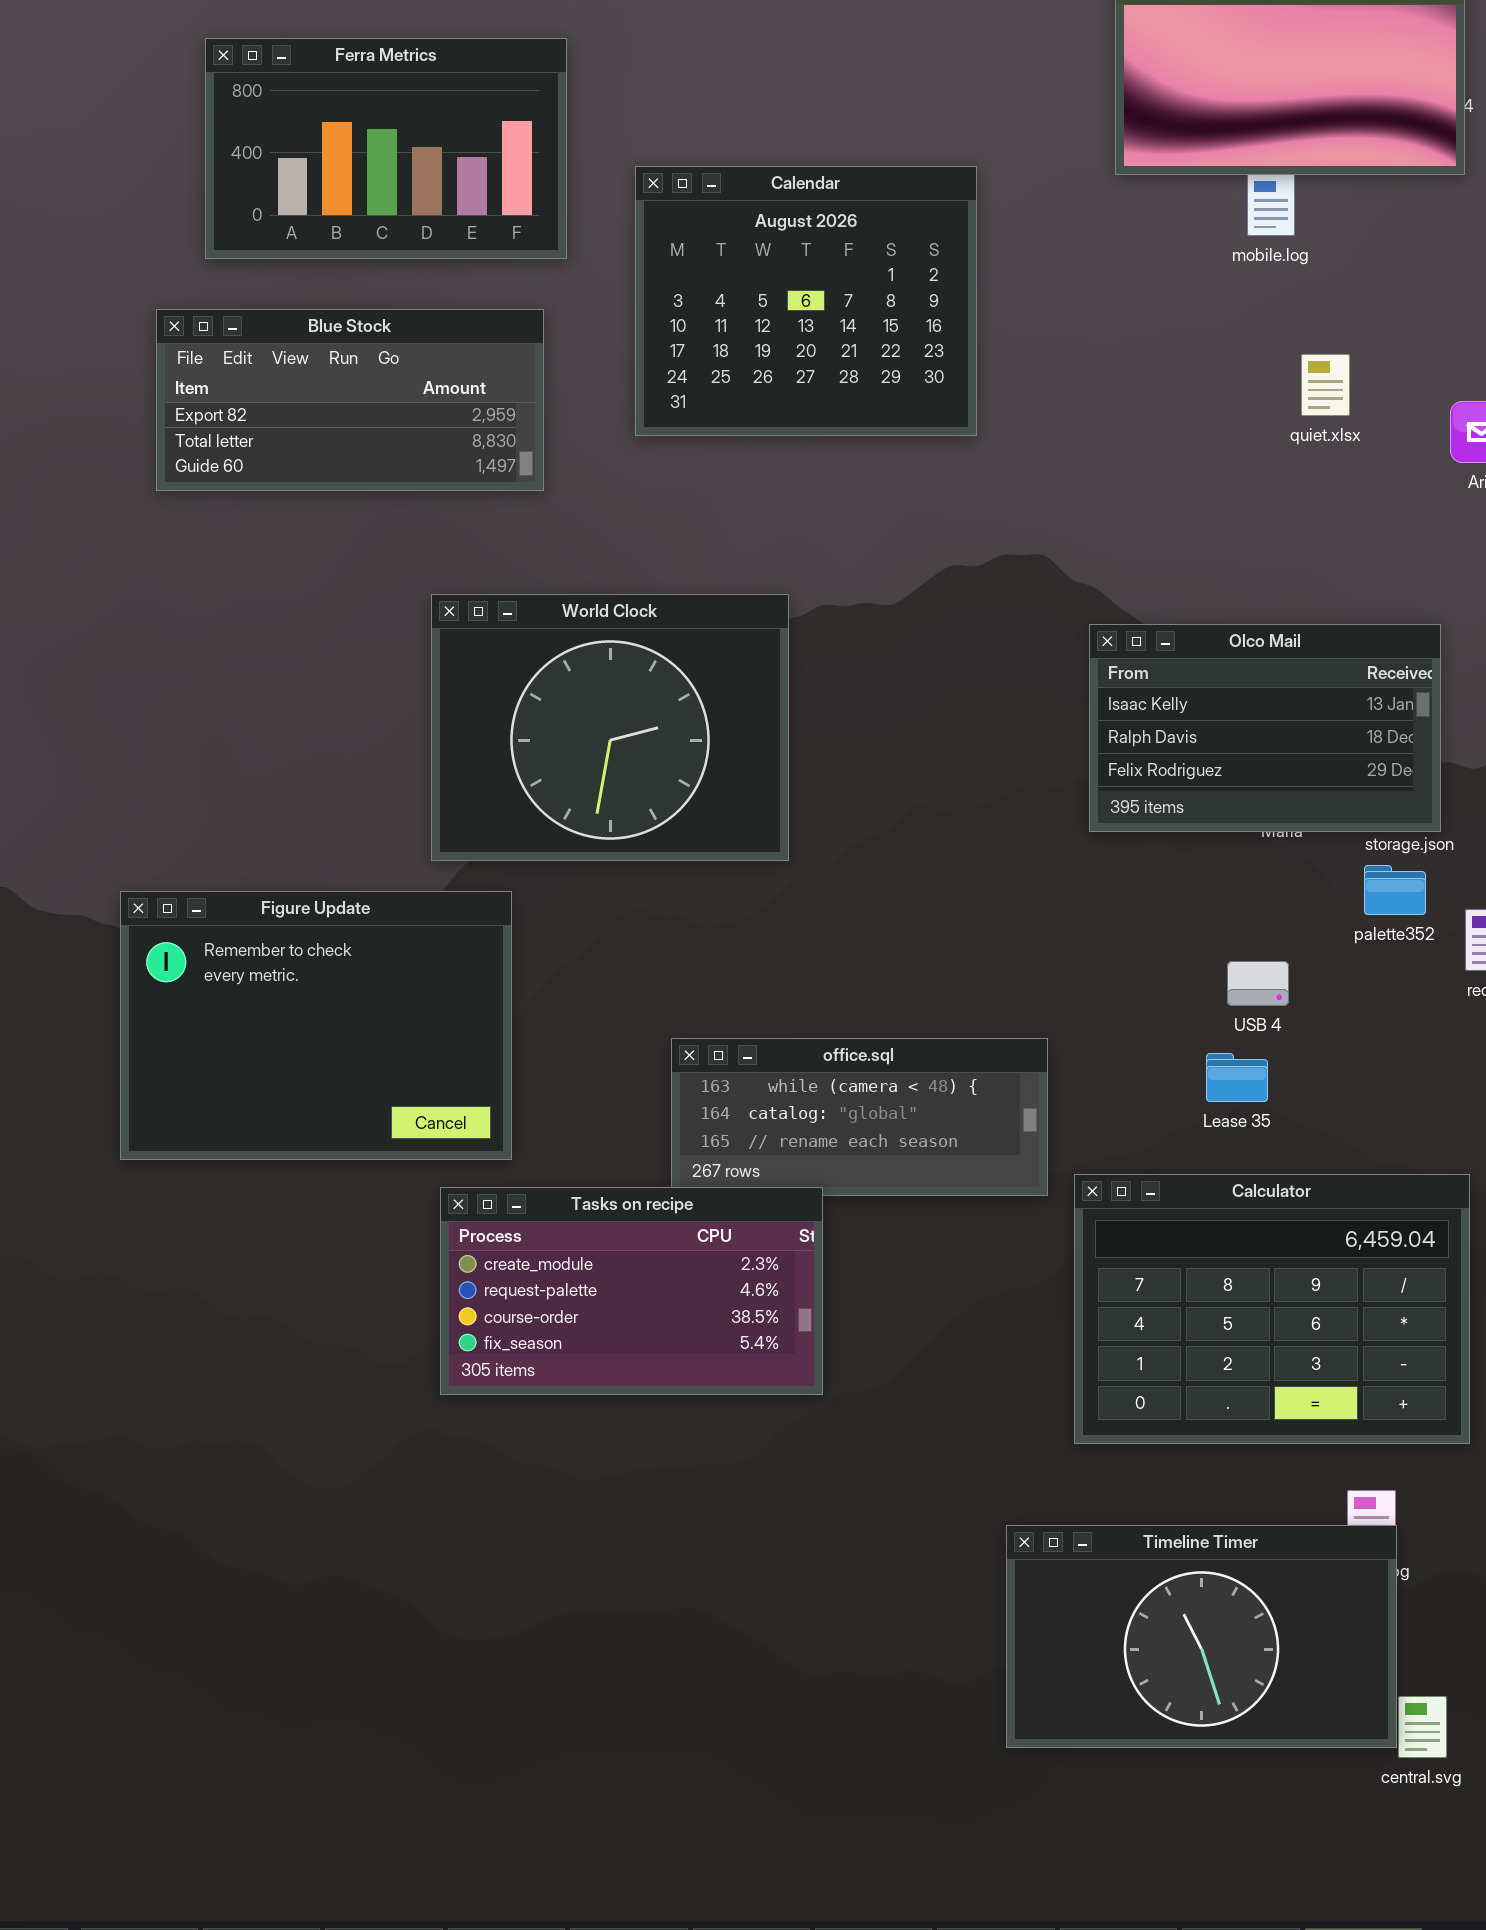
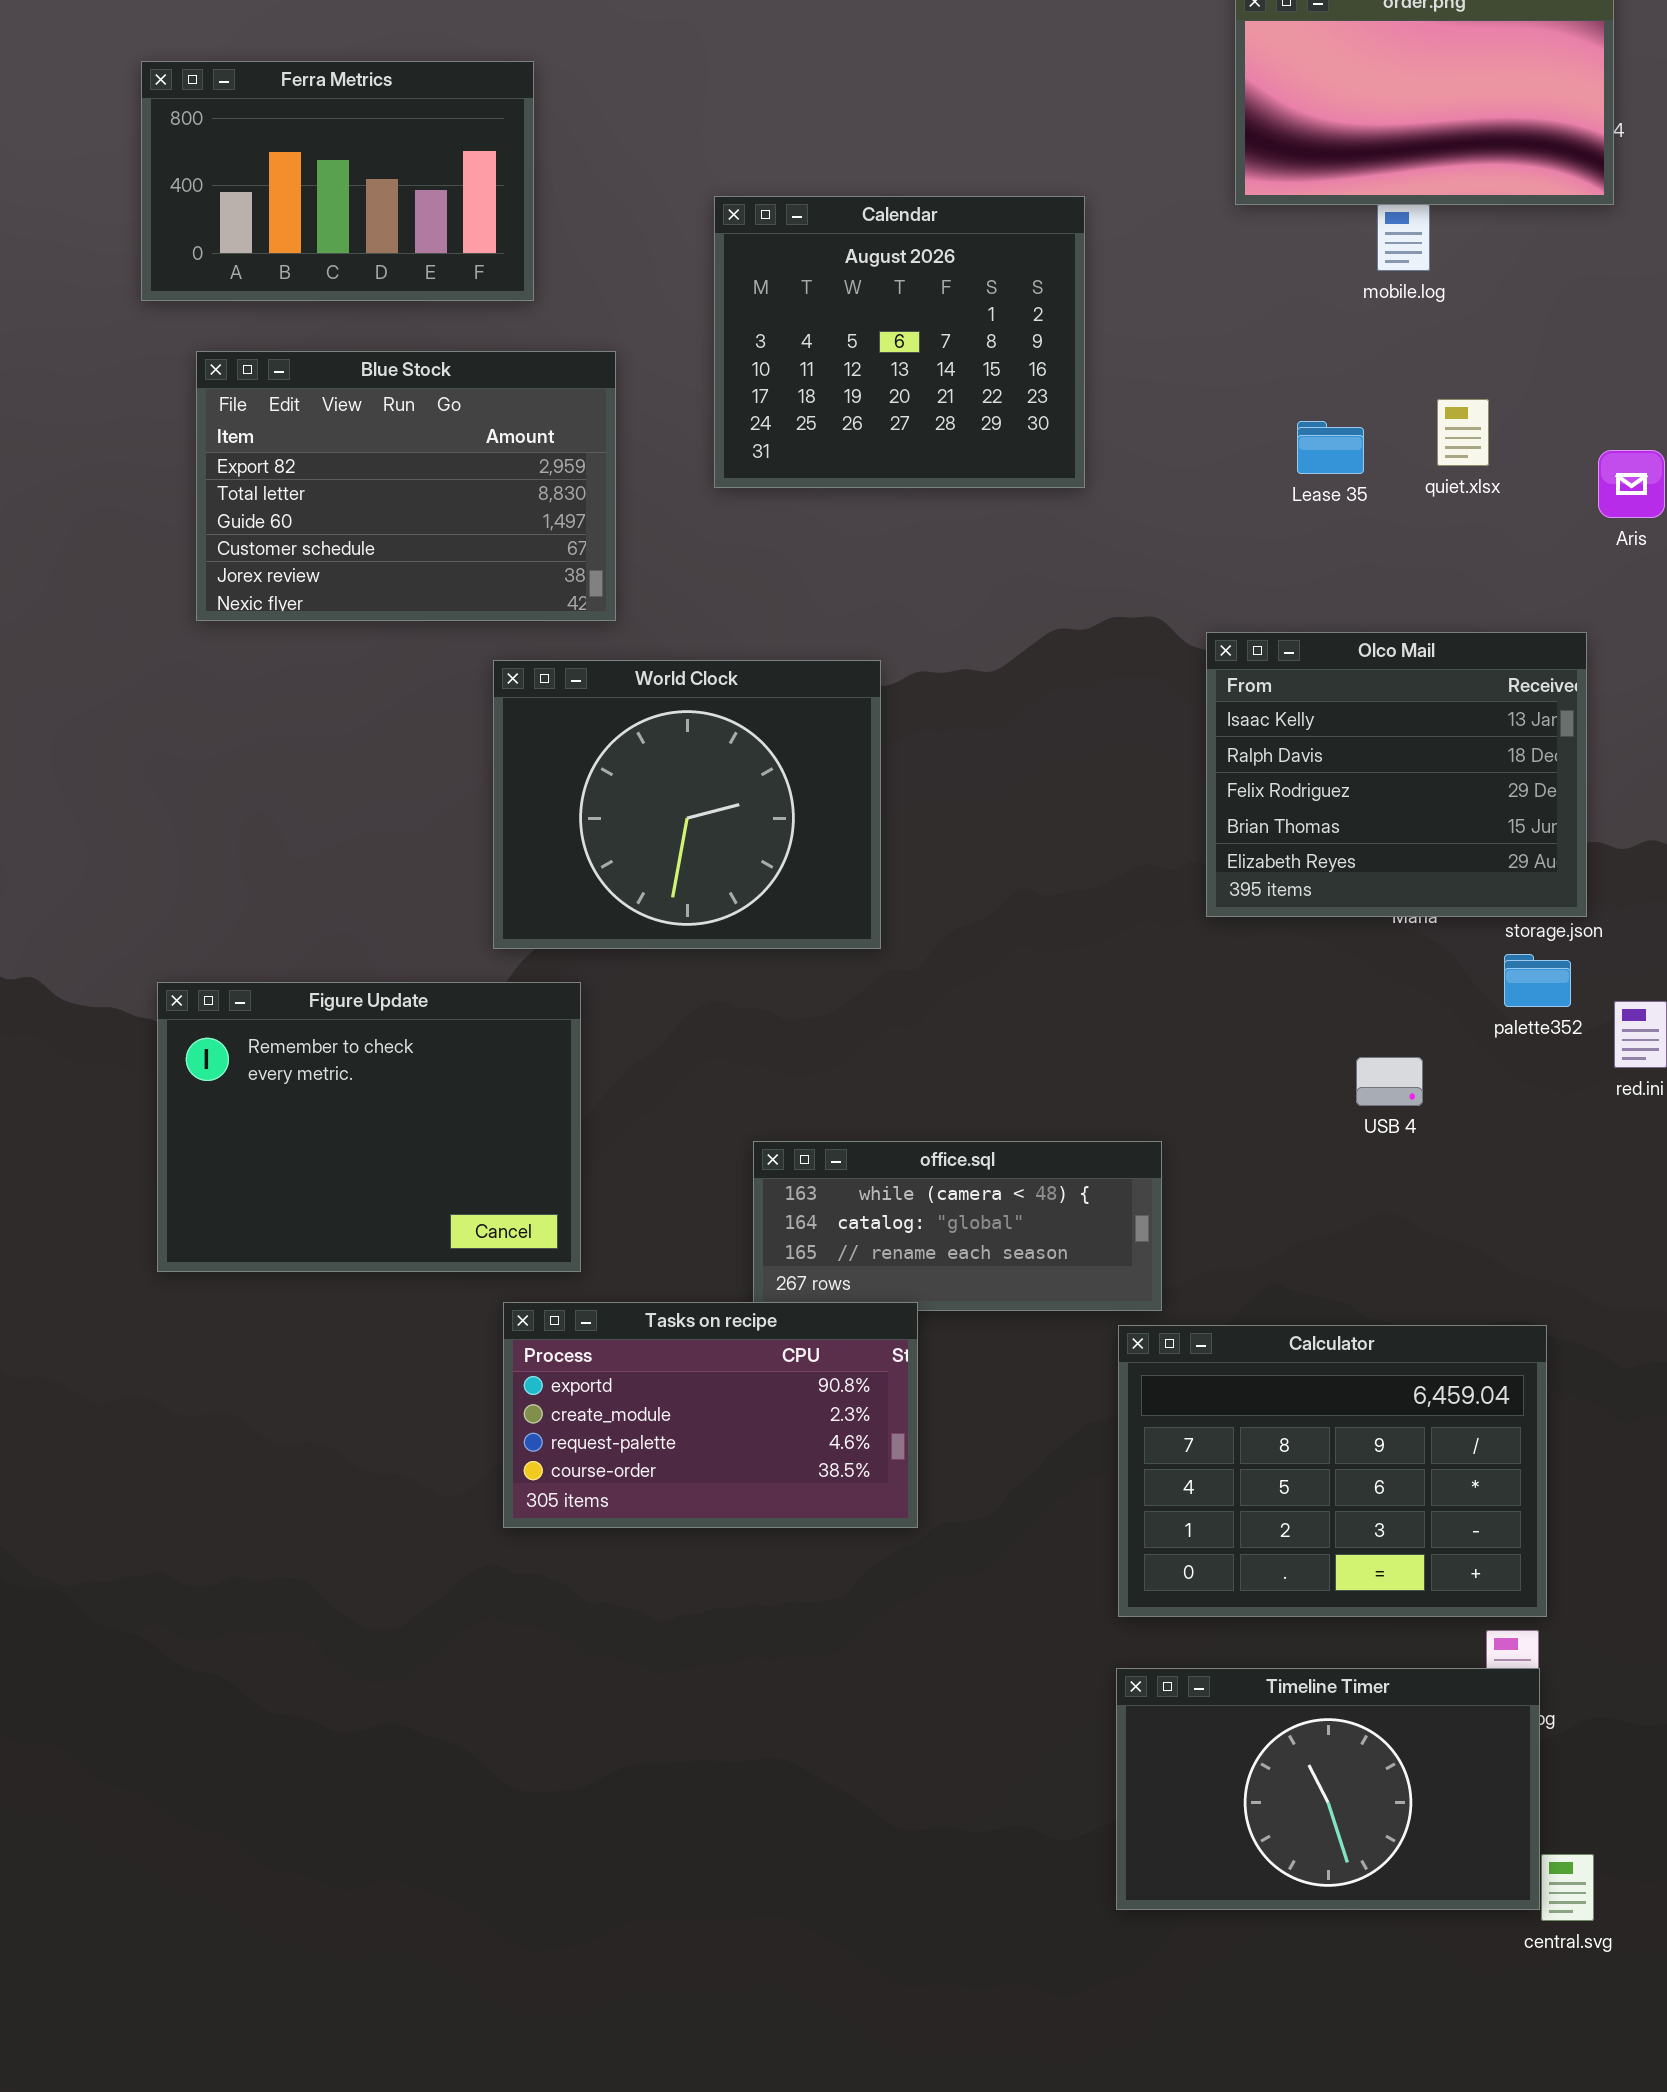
Ferra Metrics: [205,38,567,259] -> [141,61,534,301], moved
Blue Stock: [156,309,544,491] -> [196,351,616,621], resized
Olco Mail: [1089,624,1441,832] -> [1206,632,1587,917], resized
Lease 35: [1206,1053,1268,1102] -> [1297,421,1364,474], moved
Calculator: [1074,1174,1470,1444] -> [1118,1325,1547,1617], moved
Tasks on recipe: [440,1187,823,1395] -> [503,1302,918,1528], scrolled up 1 row

